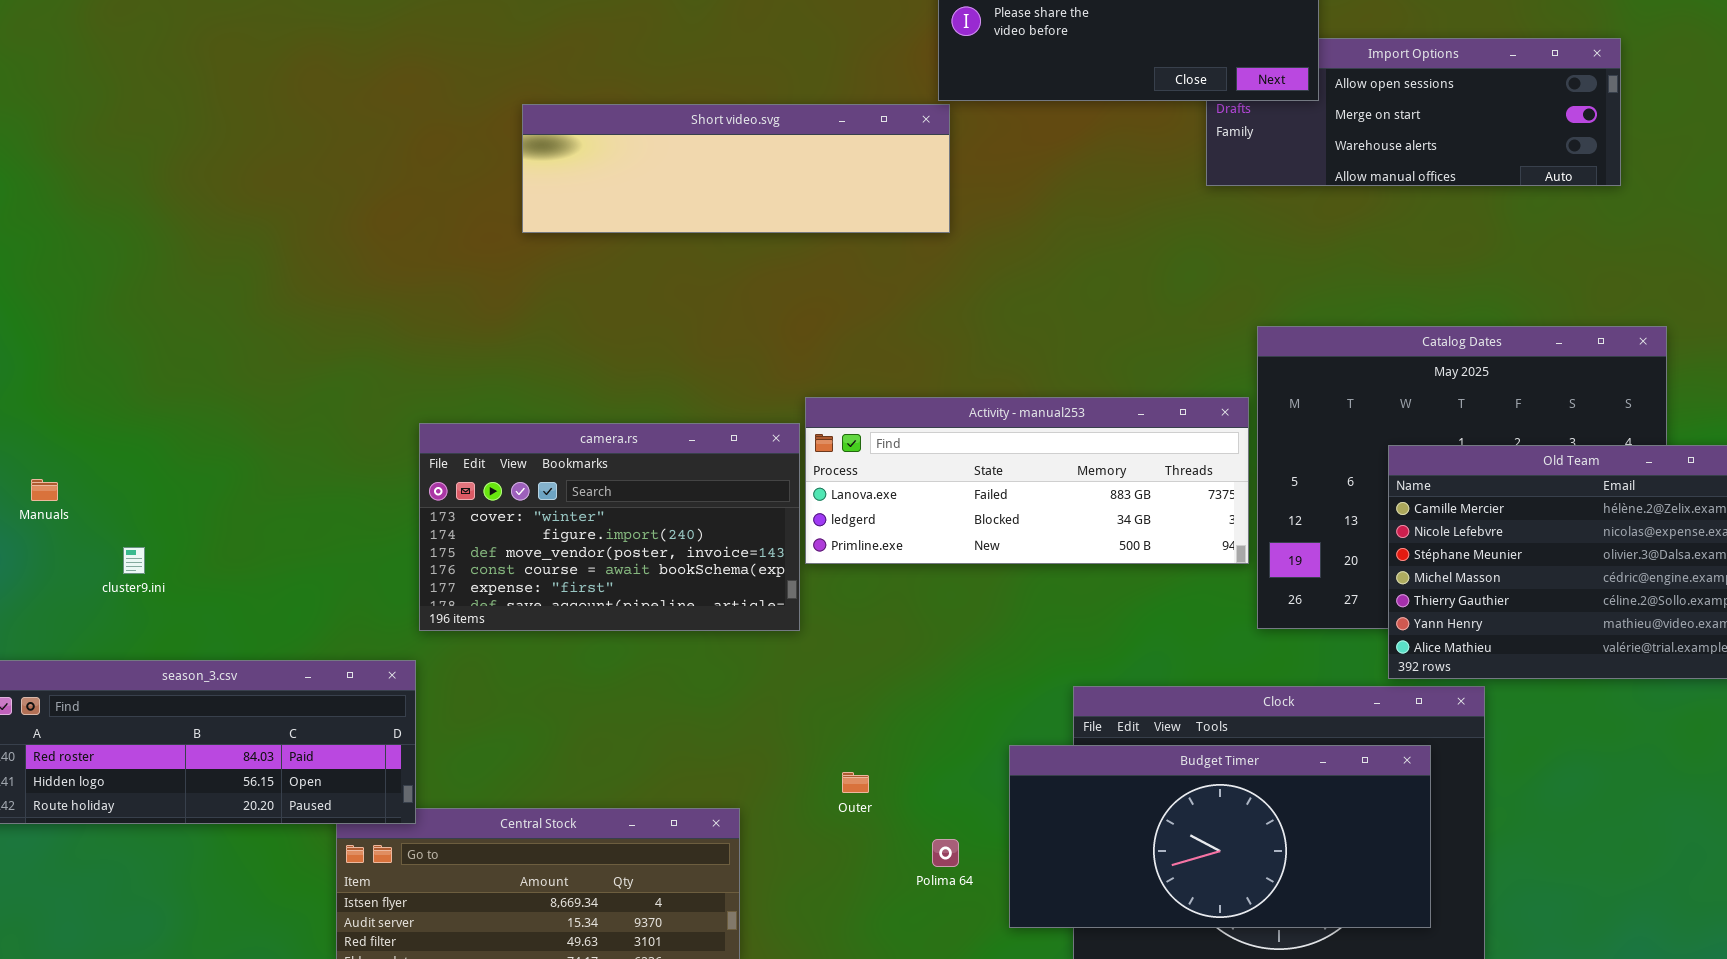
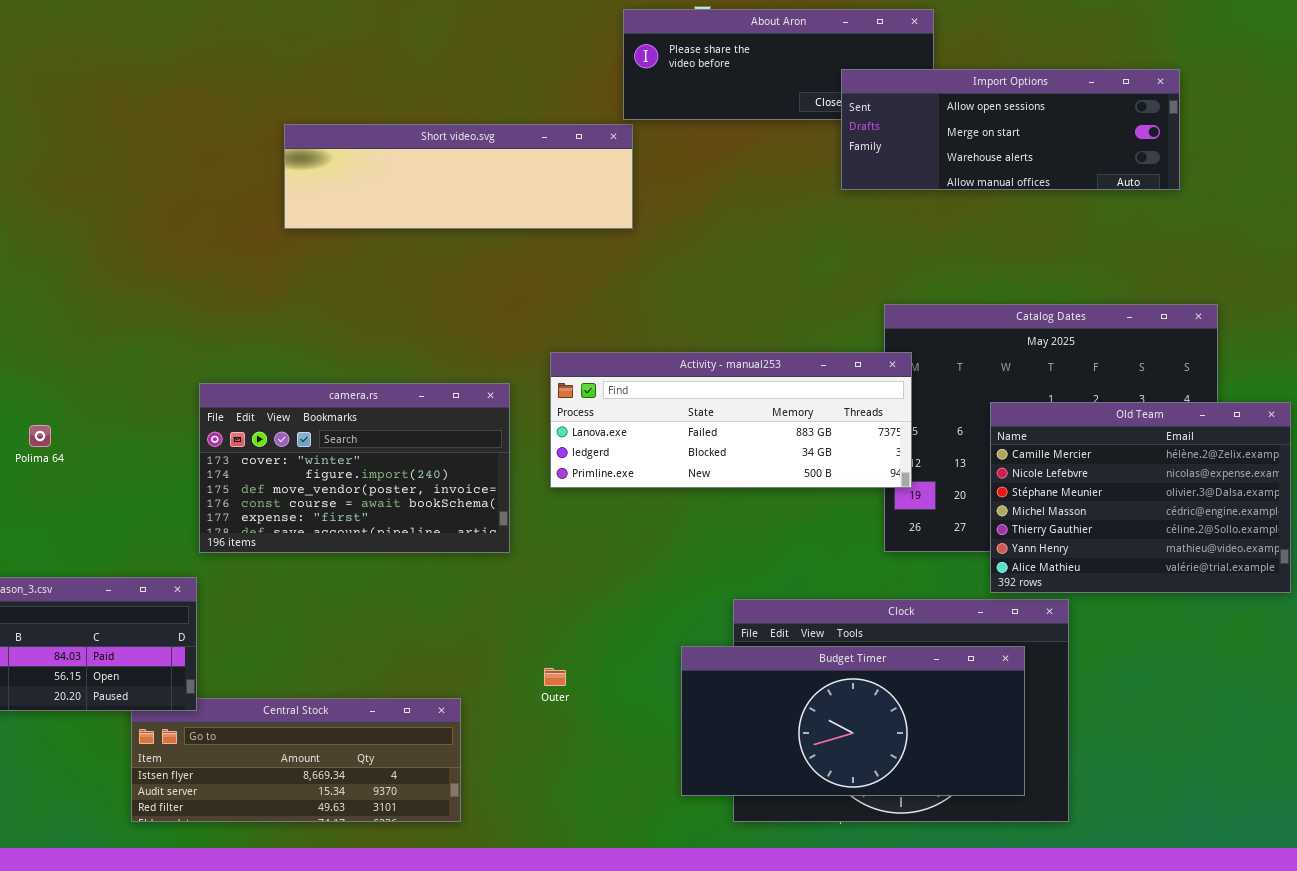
Import Options: [1206,38,1621,186] -> [841,69,1180,190], raised
Activity - manual253: [805,397,1249,564] -> [550,352,912,488], moved
Polima 64: [932,839,959,867] -> [29,425,51,447], moved

